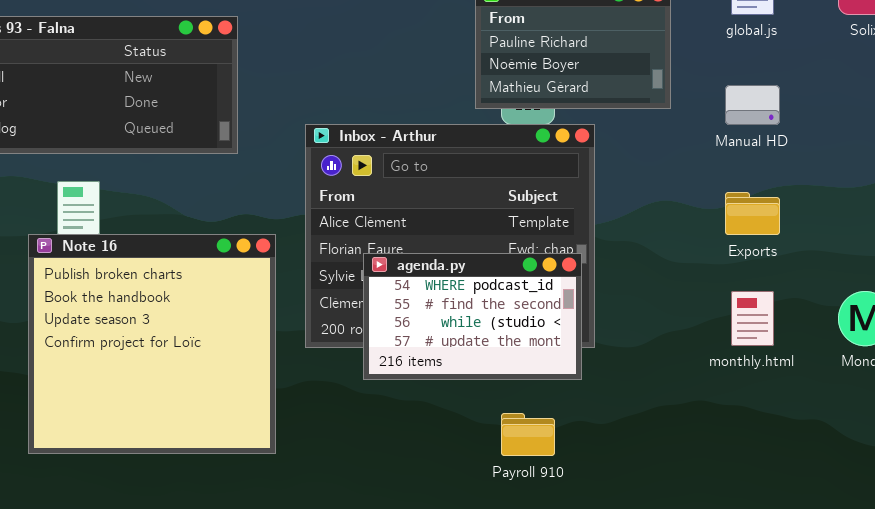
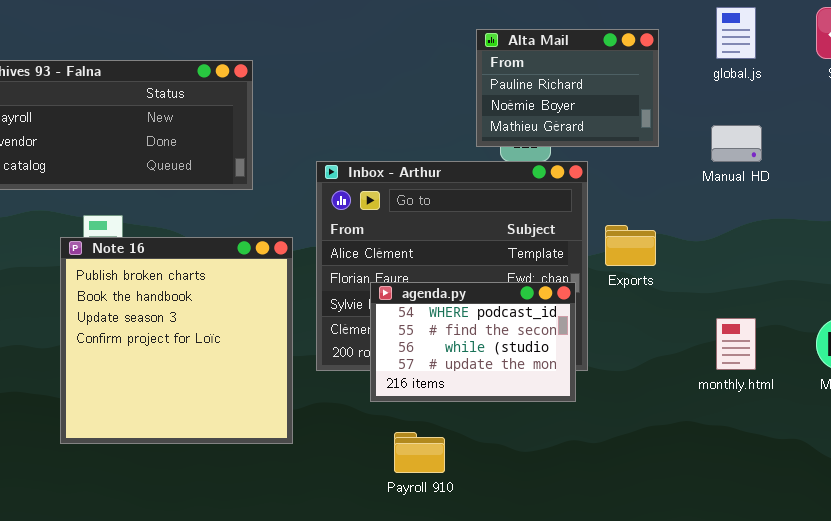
Exports: [725,192,780,235] -> [605,225,656,266], moved
Note 16: [28,234,276,454] -> [60,237,293,444], moved
Payroll 910: [501,413,555,456] -> [394,432,445,473], moved

